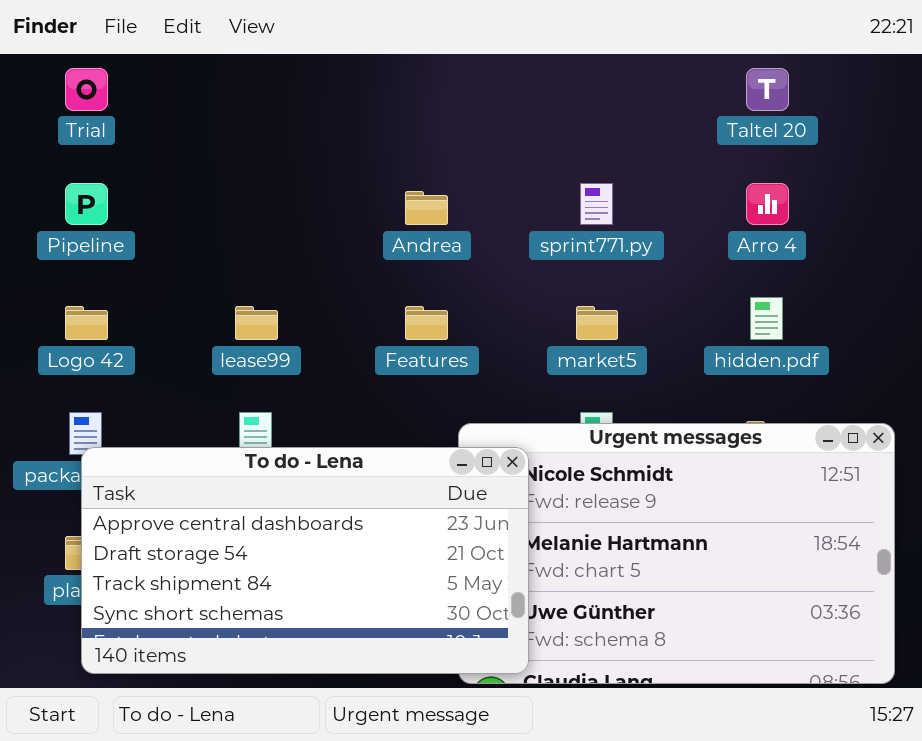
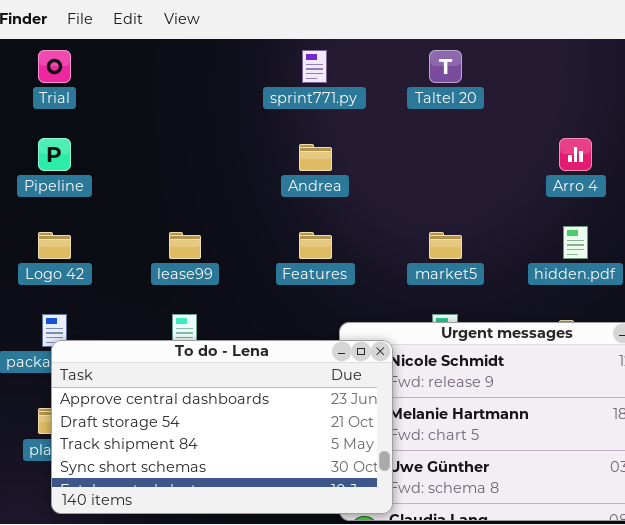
Taltel 20: [746,68,789,111] -> [429,50,462,83], moved
sprint771.py: [580,183,613,225] -> [302,50,327,83], moved

